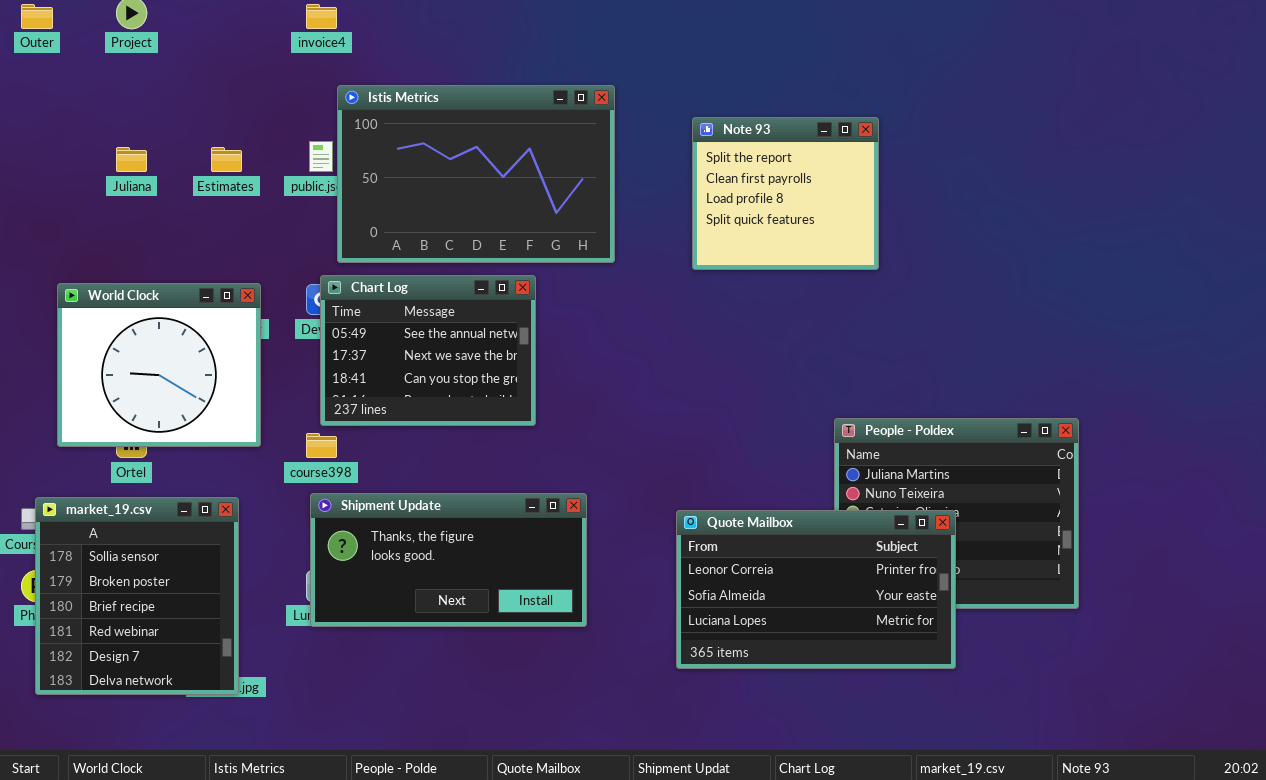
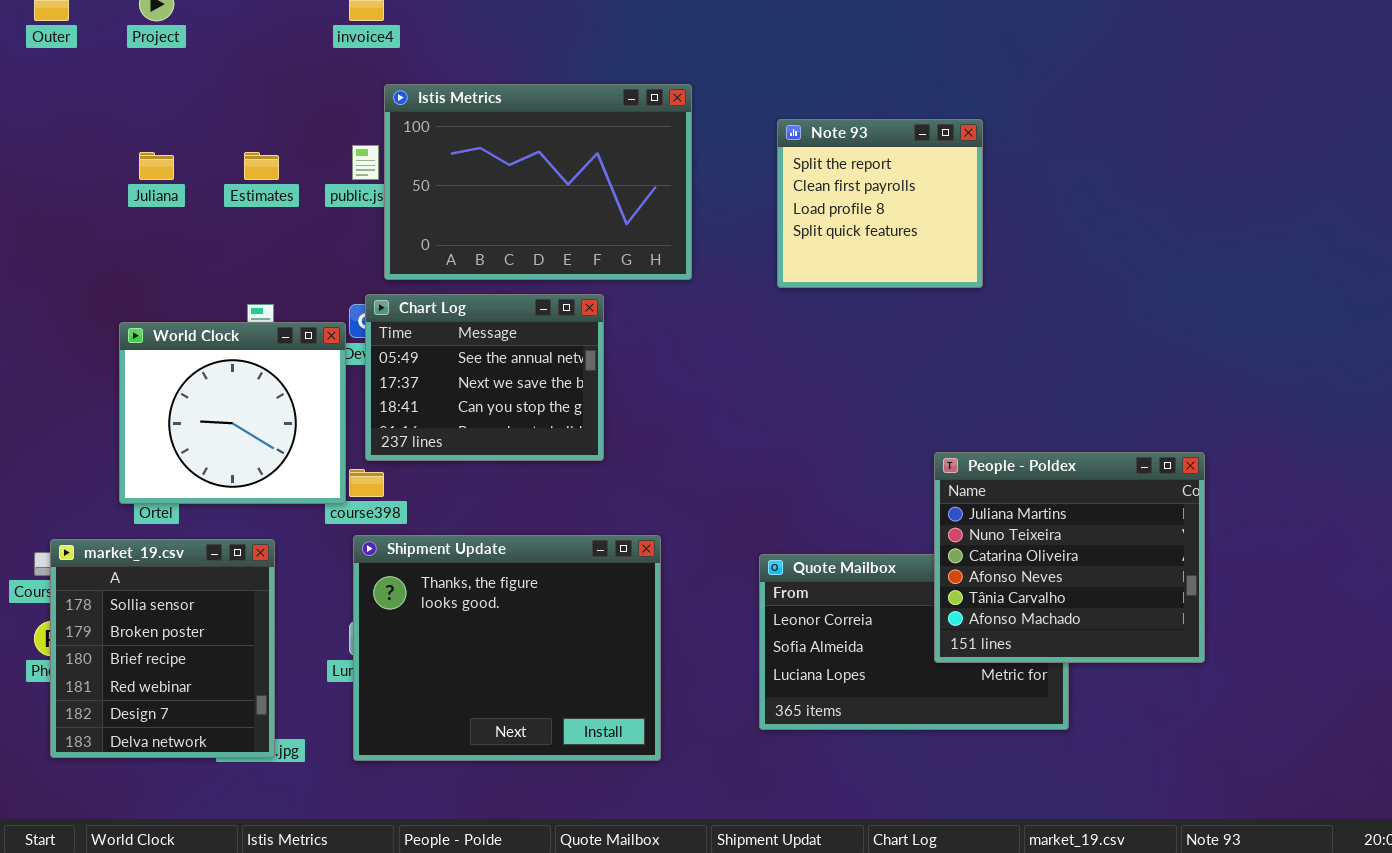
World Clock: [57,283,261,447] -> [119,322,346,504], moved
People - Poldex: [834,418,1079,609] -> [934,452,1205,663], raised
Shipment Update: [310,493,587,627] -> [353,535,661,761], resized

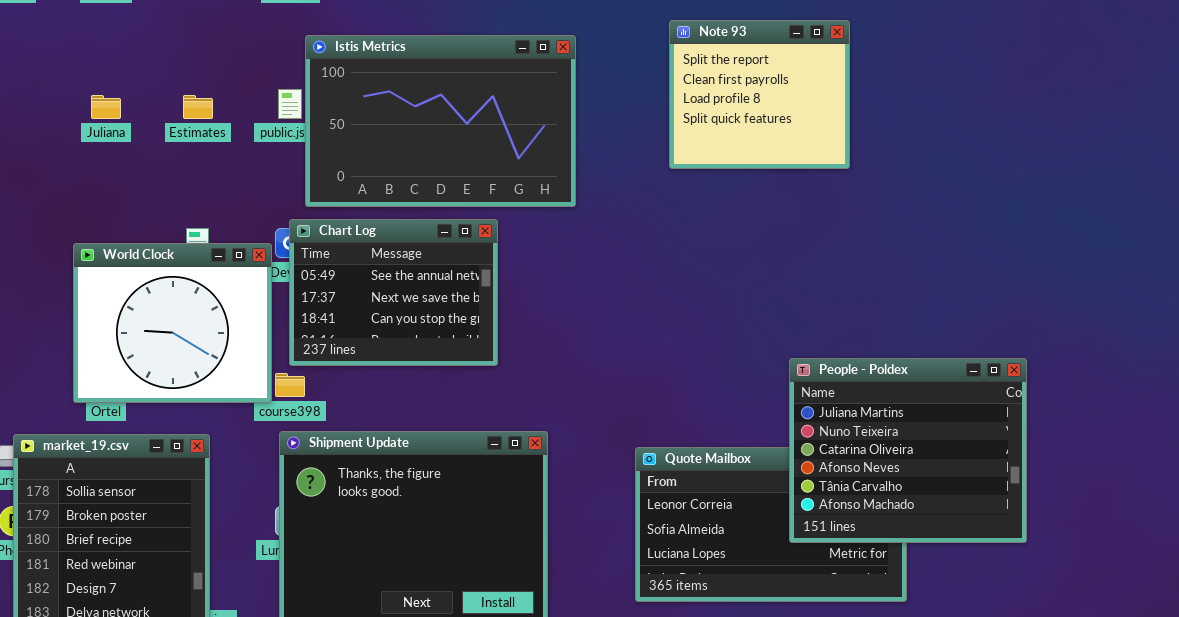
Note 93: [777,119,983,288] -> [669,20,850,169], moved

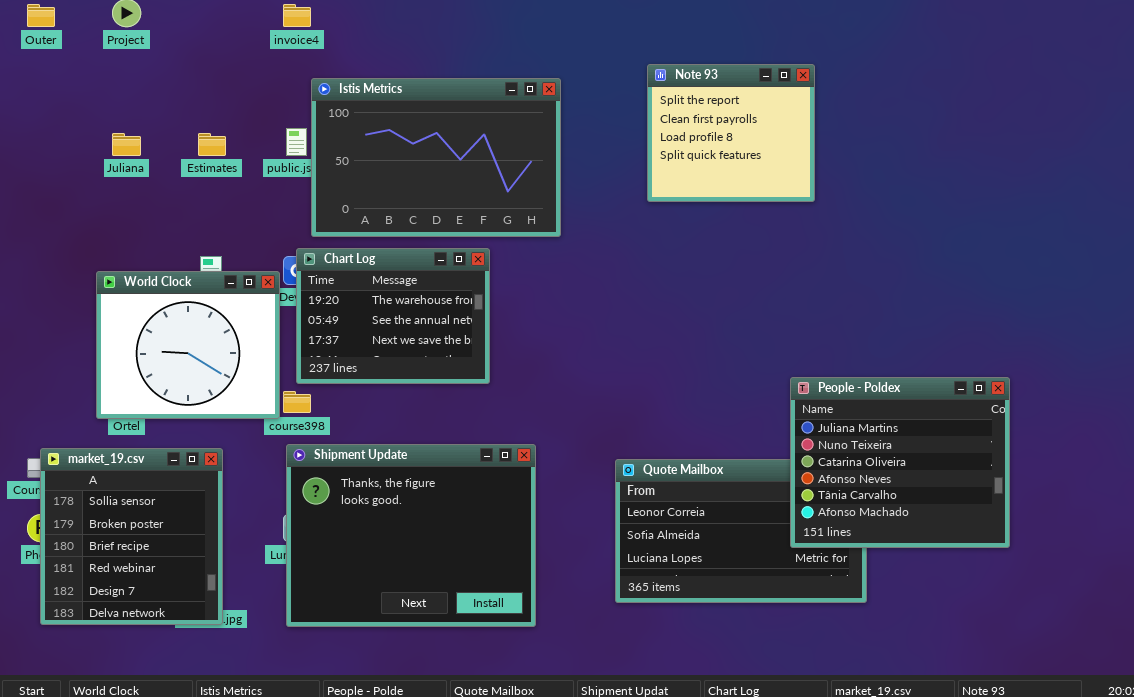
Chart Log: [289,219,498,366] -> [296,248,490,384], scrolled up 1 row
People - Poldex: [789,358,1027,543] -> [790,377,1010,548], moved

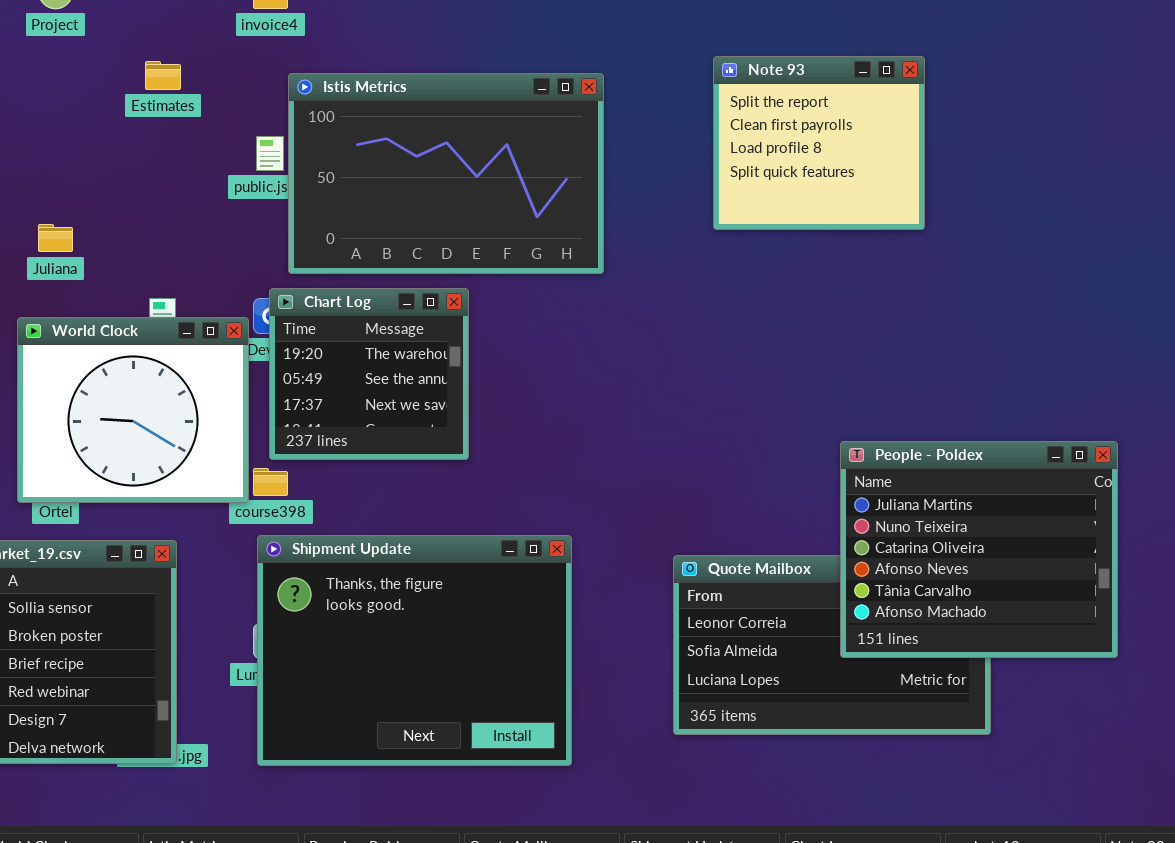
Juliana: [112,133,141,156] -> [38,224,73,252], moved
Estimates: [198,133,226,156] -> [145,61,181,90], moved
Chart Log: [296,248,490,384] -> [269,288,469,460], resized
People - Poldex: [790,377,1010,548] -> [840,441,1118,658], moved

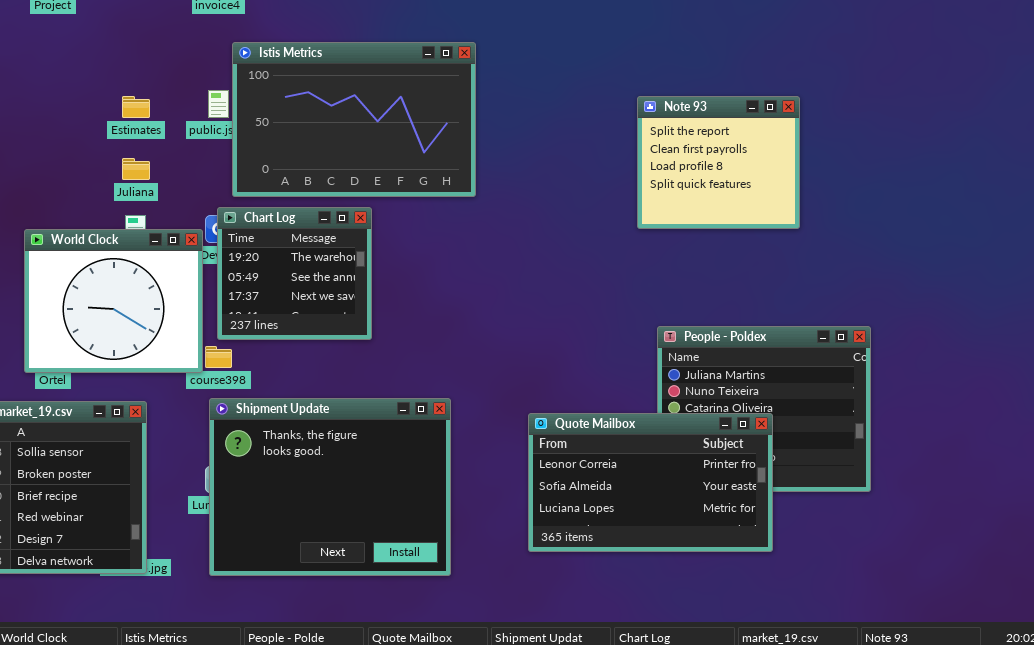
Note 93: [713,56,925,230] -> [637,96,800,229], moved
Estimates: [145,61,181,90] -> [122,96,150,118], moved
Juliana: [38,224,73,252] -> [122,158,150,180], moved
Quote Mailbox: [673,555,991,735] -> [528,413,773,552], raised

